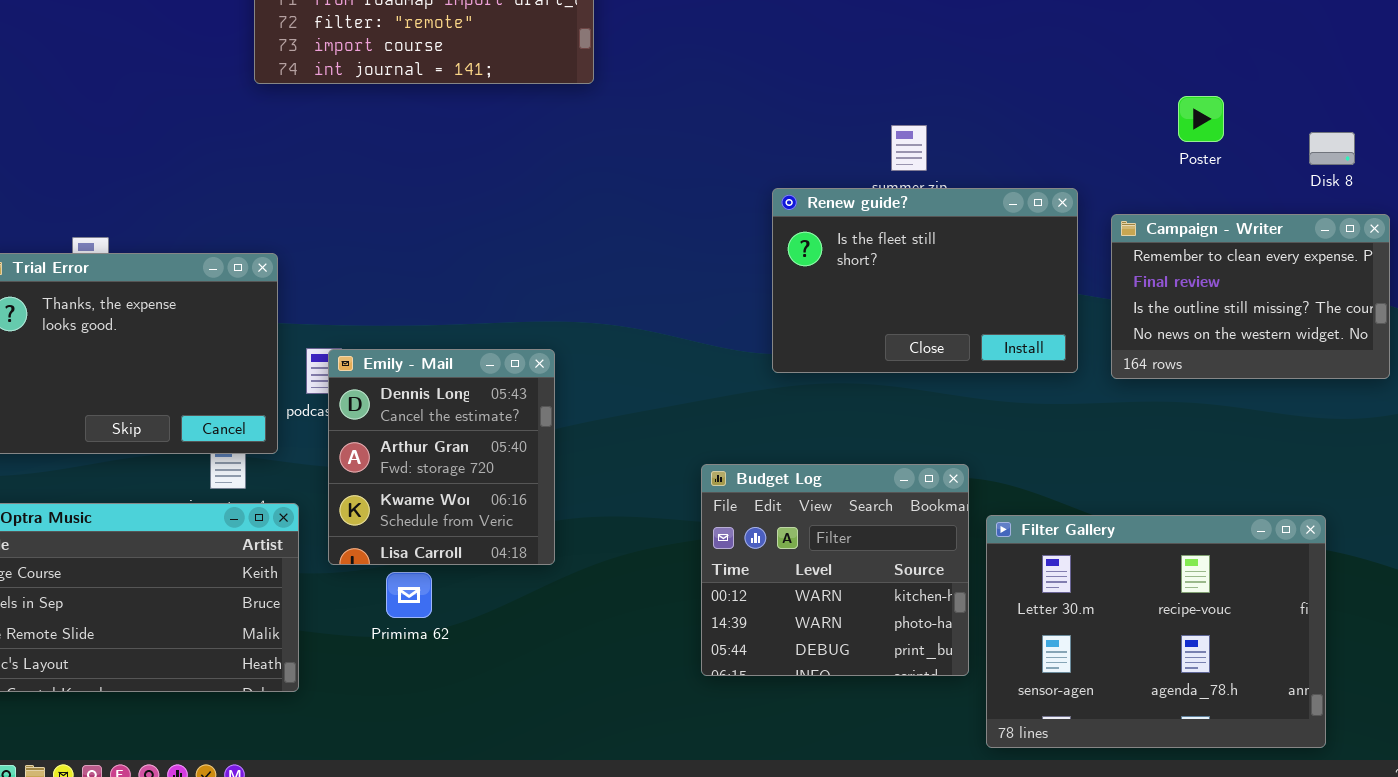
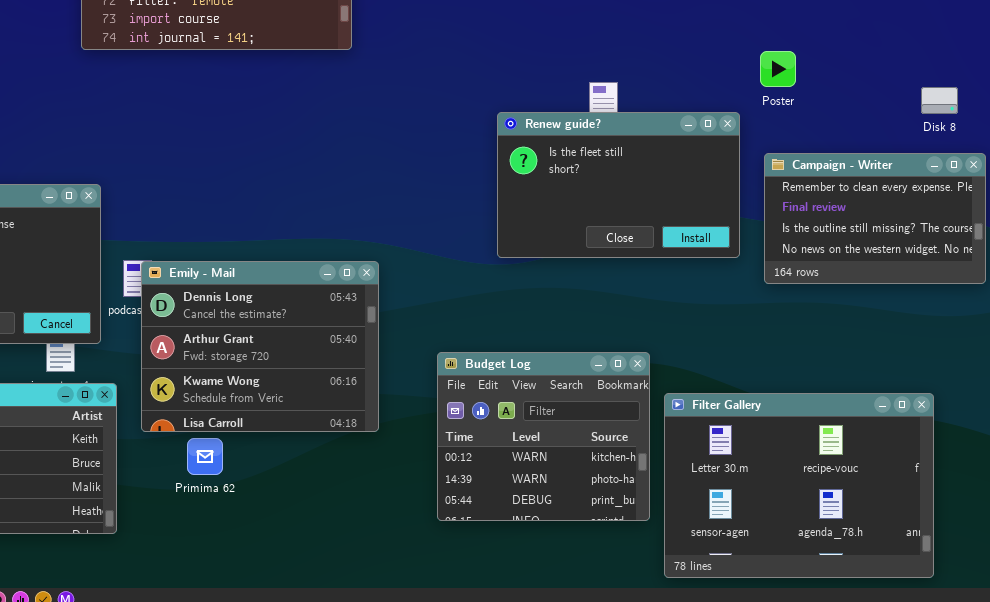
Poster: [1178,96,1224,142] -> [760,51,796,87], moved
Renew guide?: [772,188,1078,373] -> [497,112,740,258], moved
Emily - Mail: [328,349,555,565] -> [141,261,379,432], resized

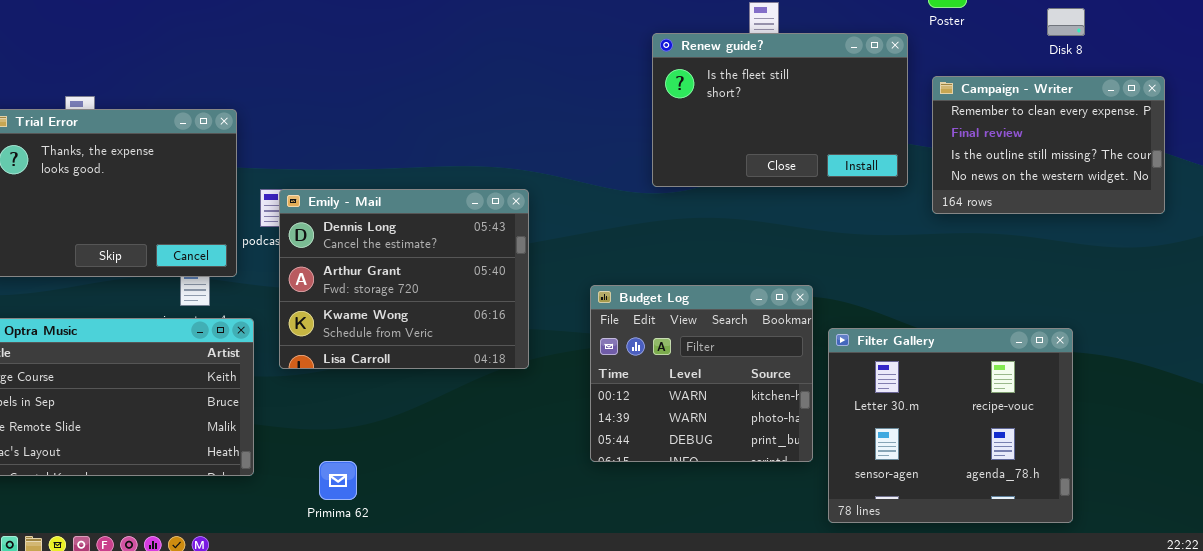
Disk 8: [921,87,958,114] -> [1047,8,1085,36], moved
Filter Gallery: [664,393,934,578] -> [828,328,1073,523], resized
Primima 62: [187,438,223,475] -> [319,461,357,500], moved

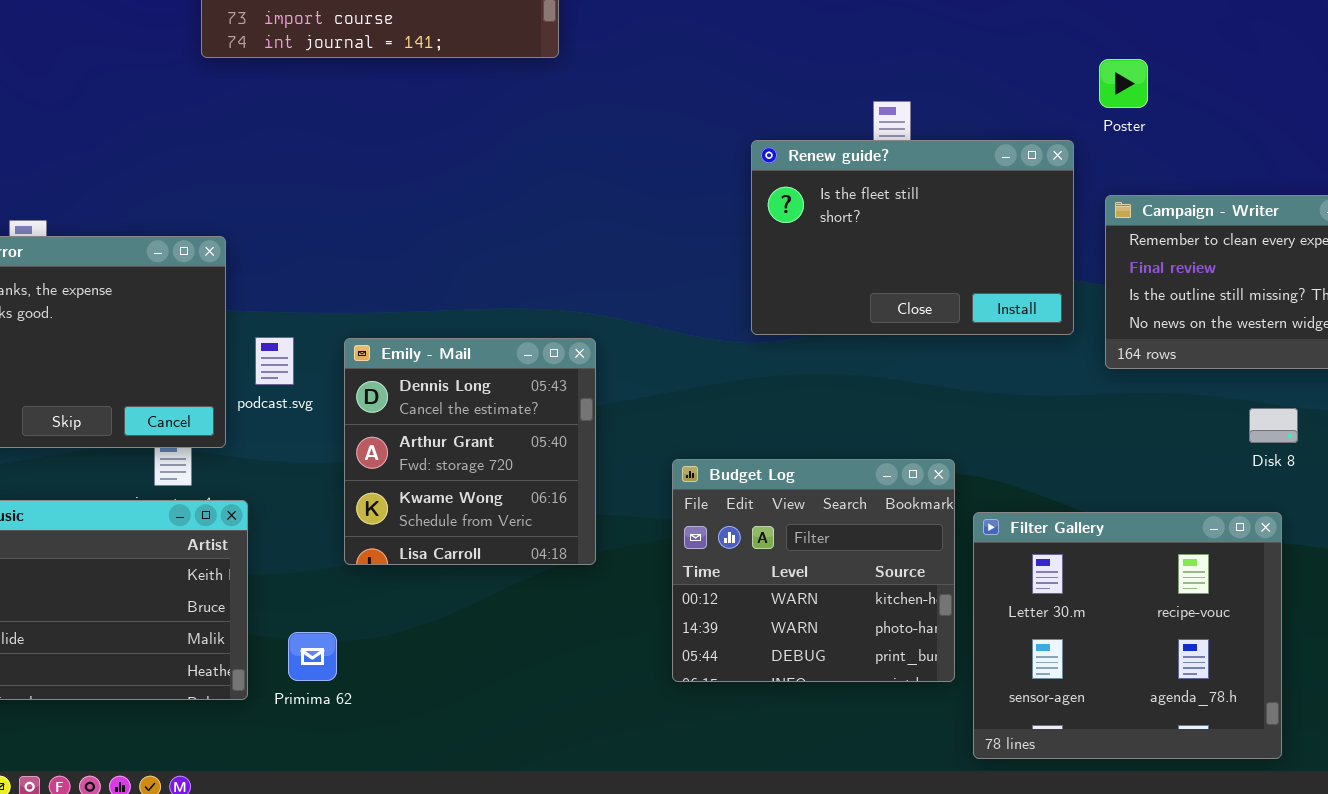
Disk 8: [1047,8,1085,36] -> [1249,408,1298,443], moved
Emily - Mail: [279,189,529,369] -> [344,338,596,565], resized
Primima 62: [319,461,357,500] -> [288,632,337,681], moved

